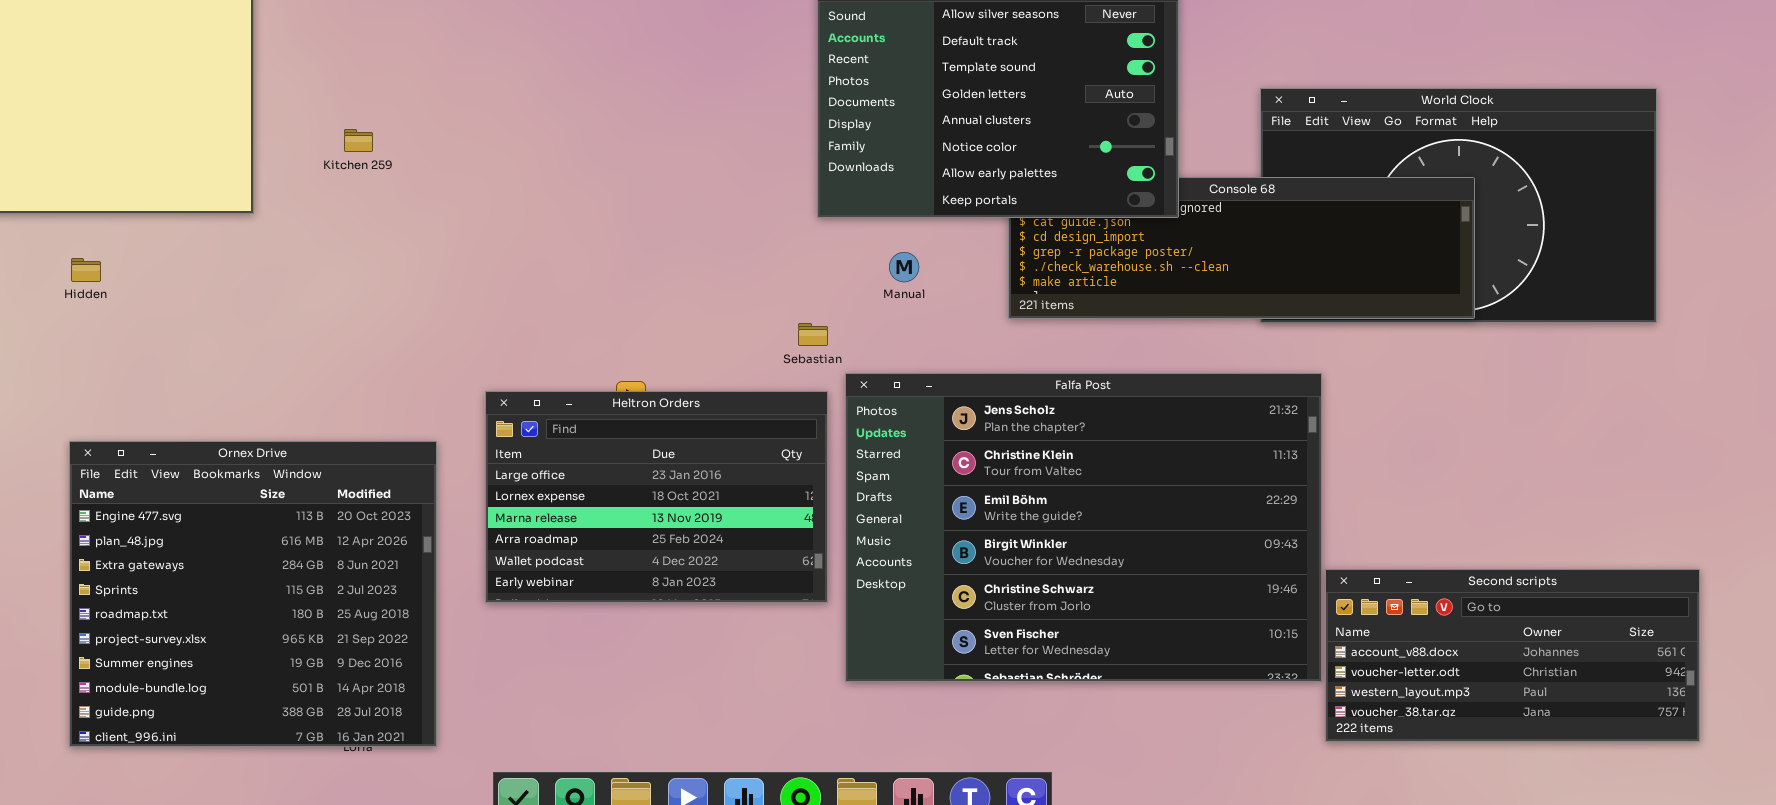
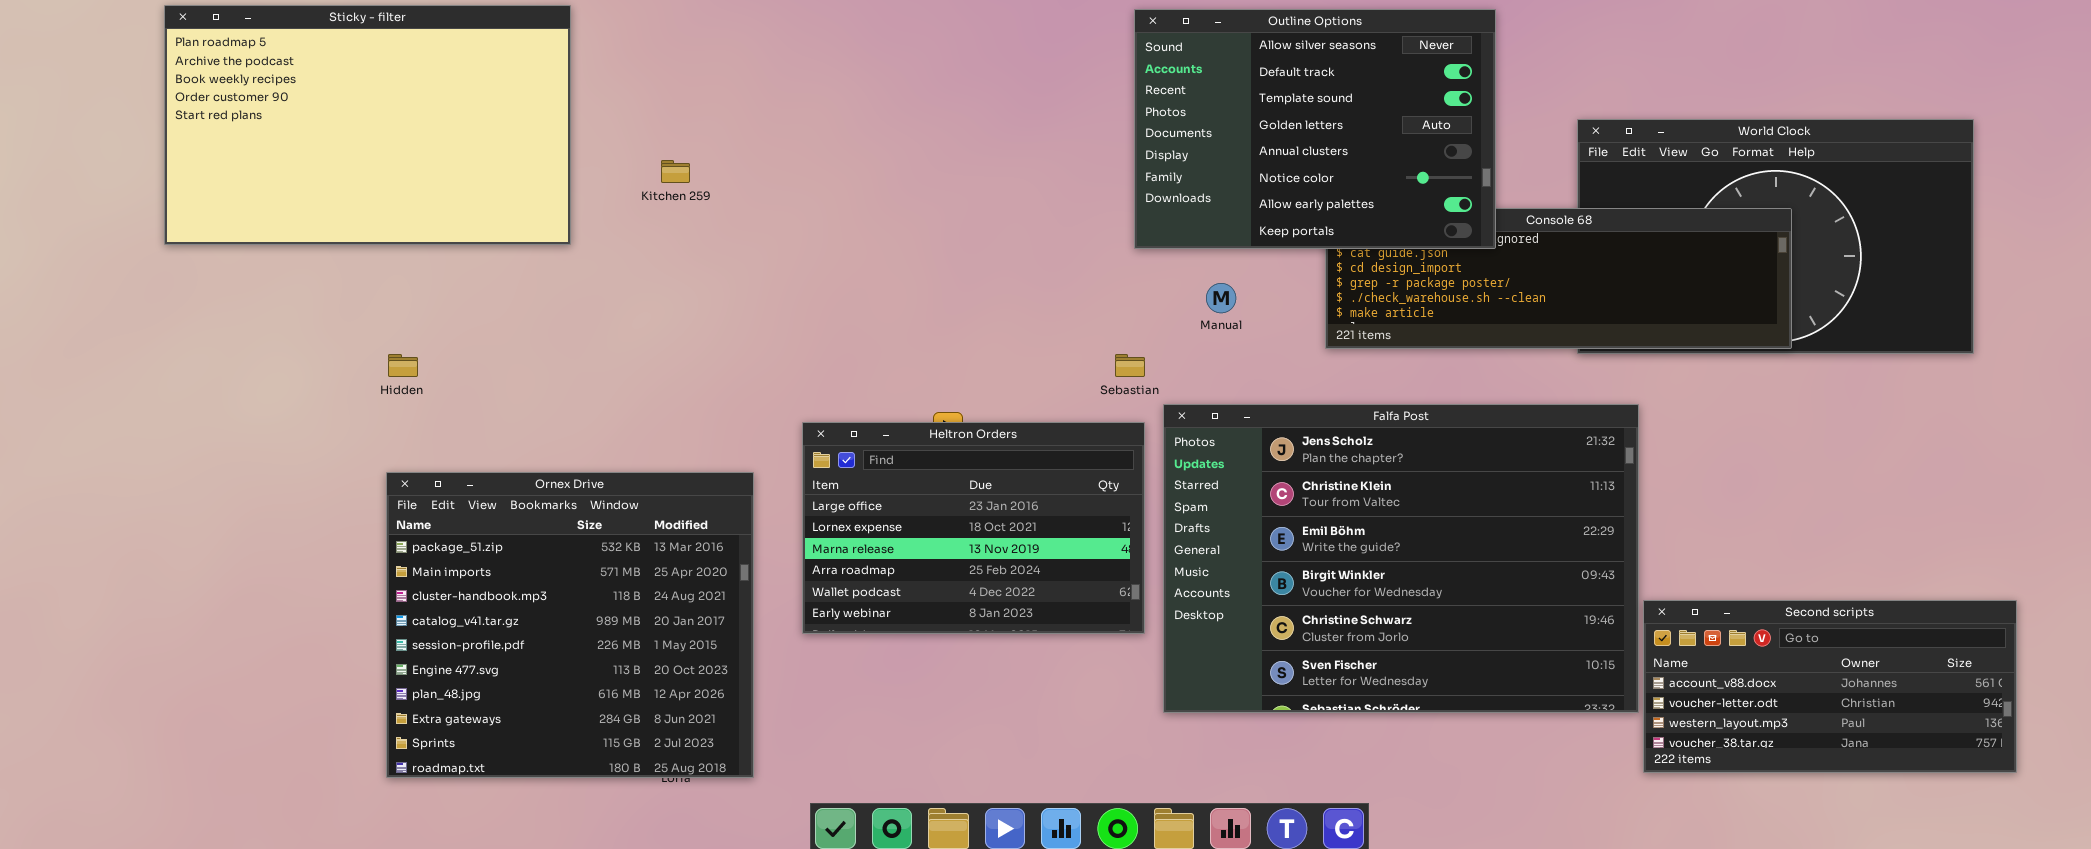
Hidden: [71,258,101,282] -> [388,354,418,377], moved
Ornex Drive: [69,441,437,747] -> [386,472,754,778], scrolled up 5 rows

